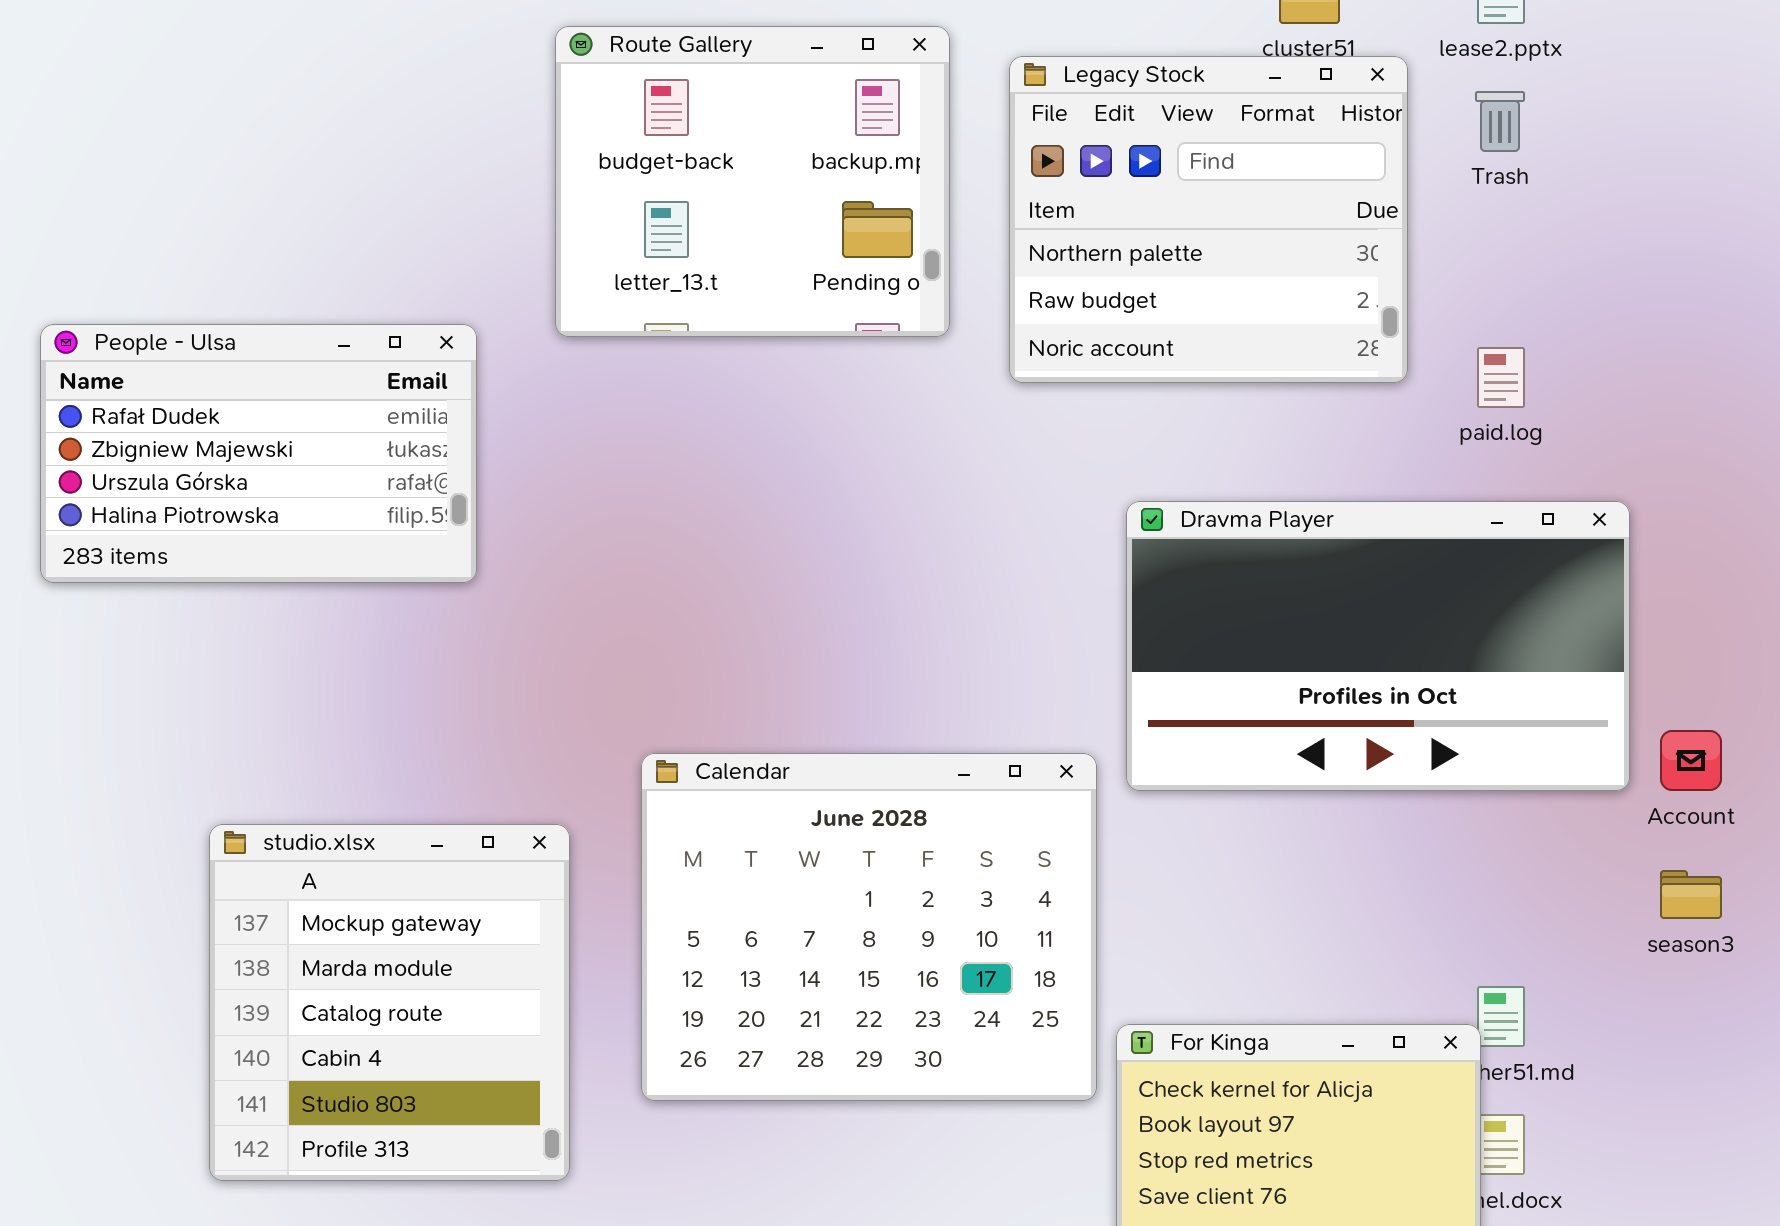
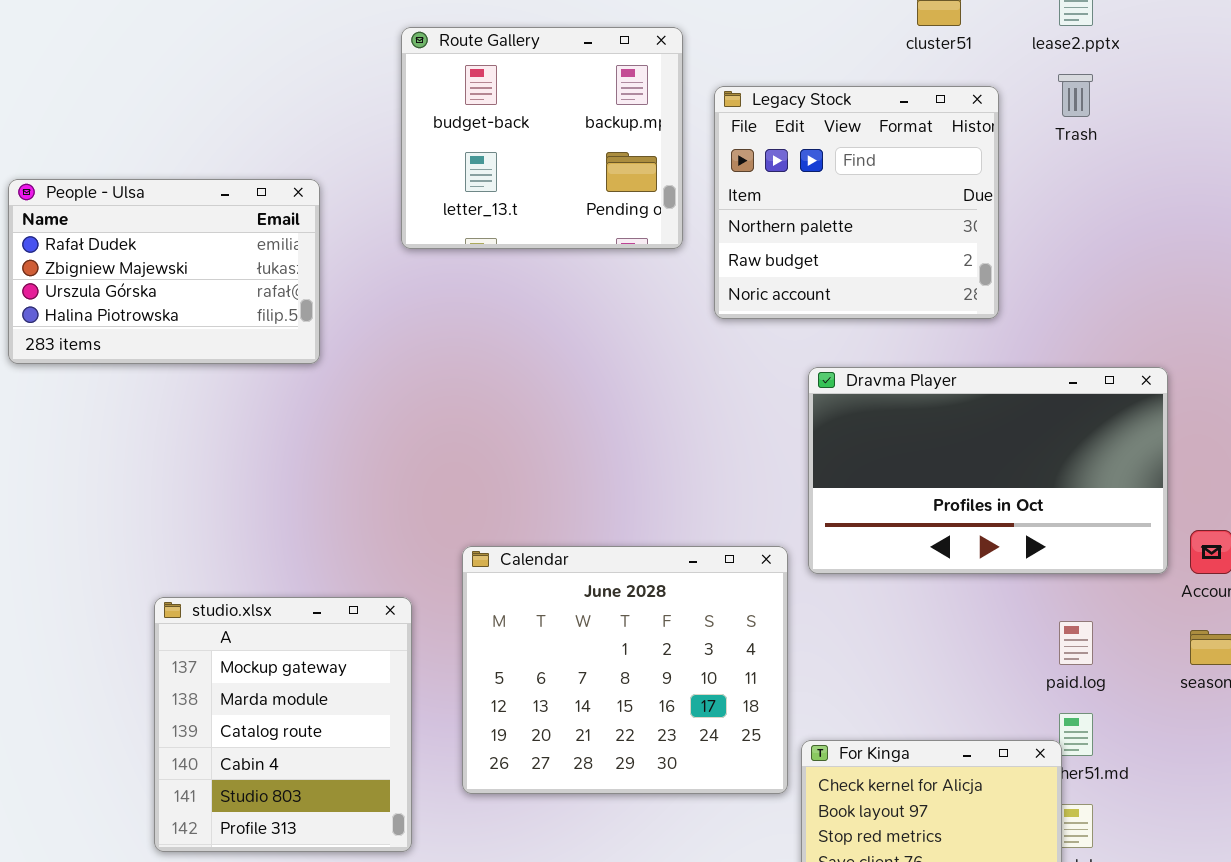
Legacy Stock: [1009,56,1408,383] -> [714,86,999,319], moved
People - Ulsa: [40,324,477,583] -> [8,179,320,364], moved
paid.log: [1477,347,1525,408] -> [1059,621,1093,665], moved

